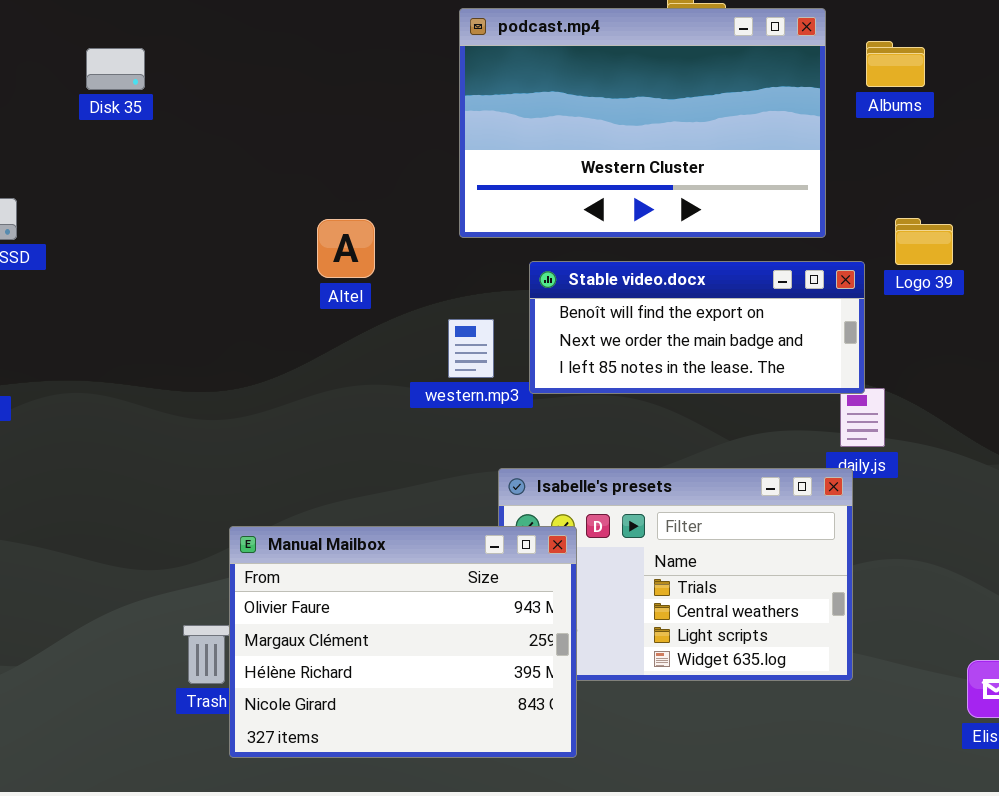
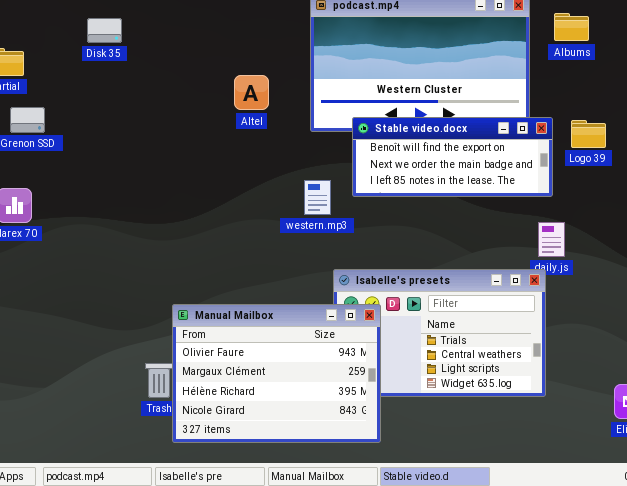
Altel: [317,219,375,278] -> [234,75,269,110], moved
Stable video.docx: [529,261,865,394] -> [352,117,553,197], moved

